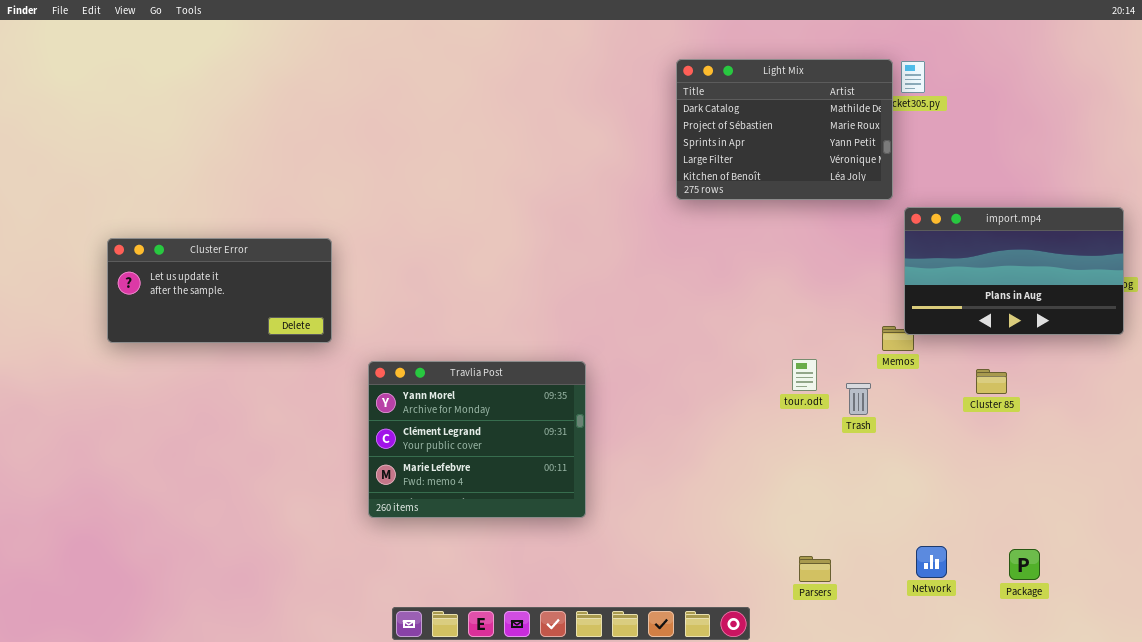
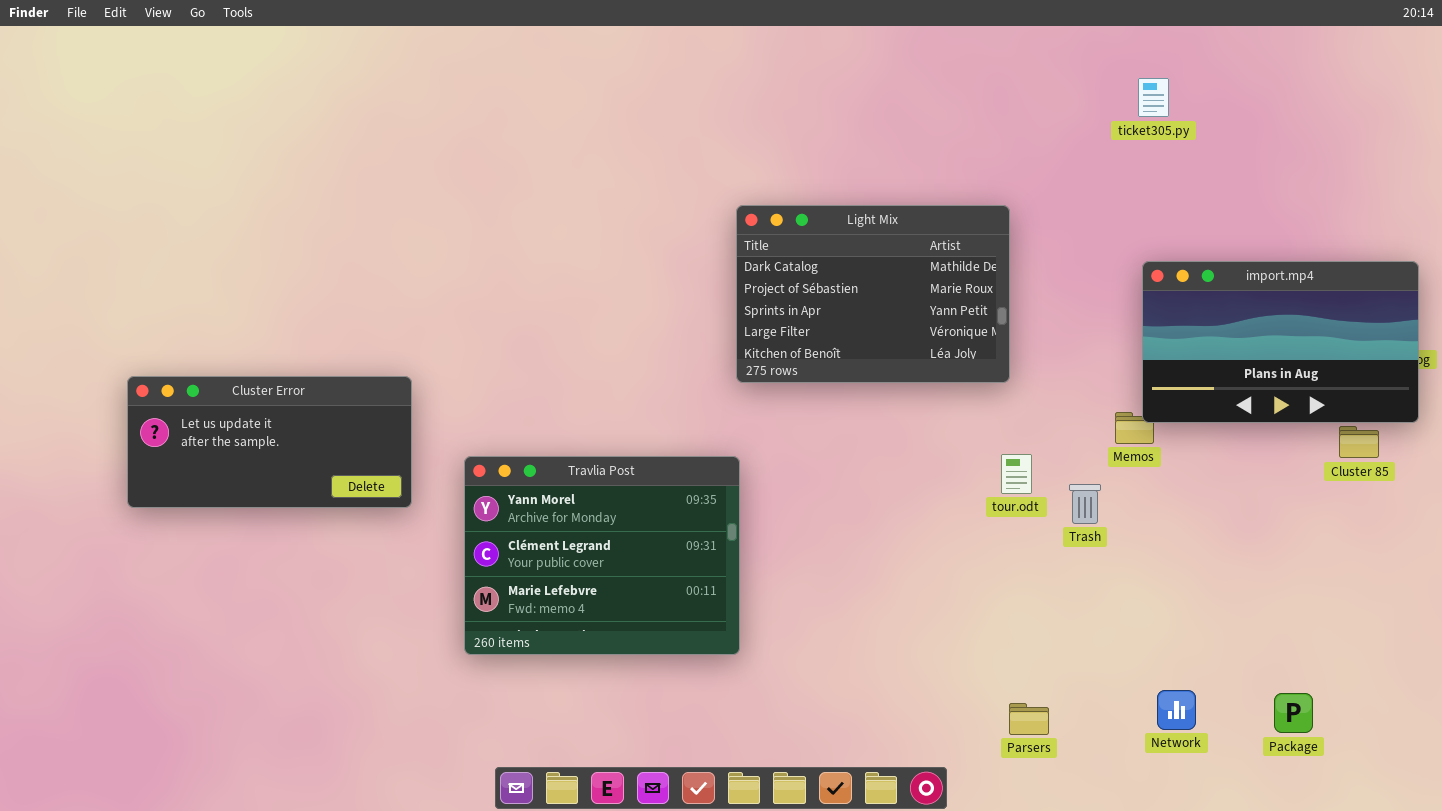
Light Mix: [676,59,893,200] -> [736,205,1010,383], moved
Cluster Error: [107,238,332,343] -> [127,376,412,508], moved
Cluster 85: [976,369,1007,394] -> [1339,426,1379,458], moved

